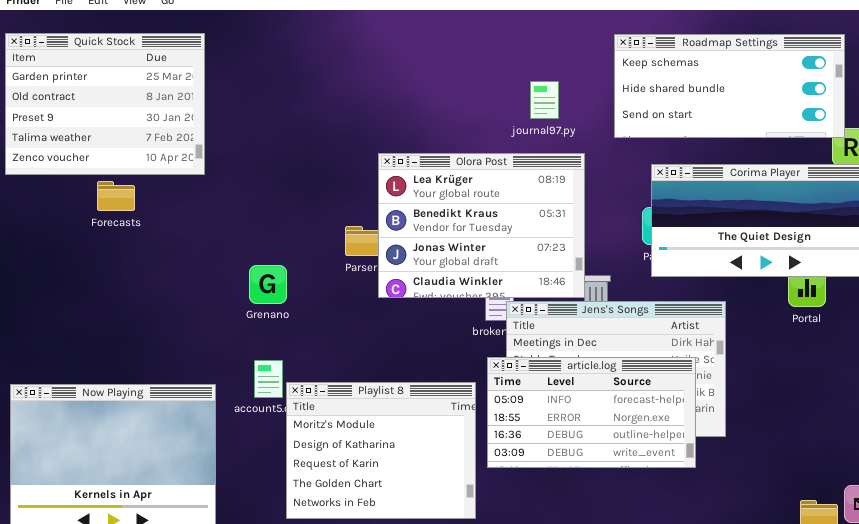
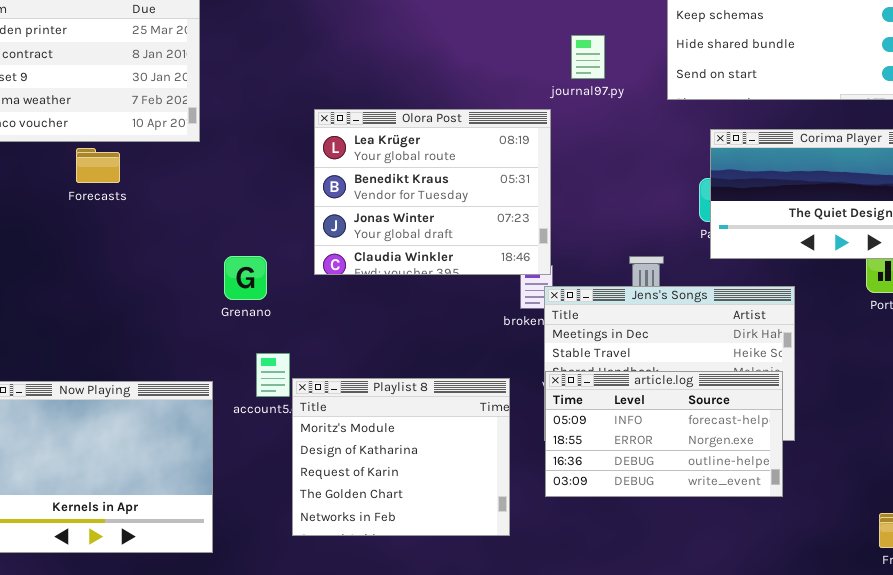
Olora Post: [378,153,585,298] -> [314,109,551,275], moved
Grenano: [249,265,287,304] -> [224,256,267,300], moved
article.log: [487,357,696,468] -> [545,371,783,497], moved

